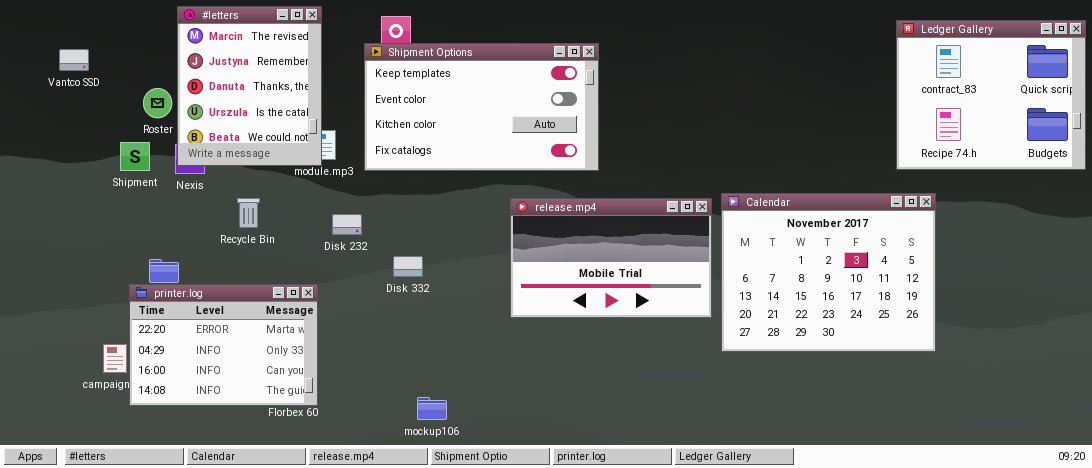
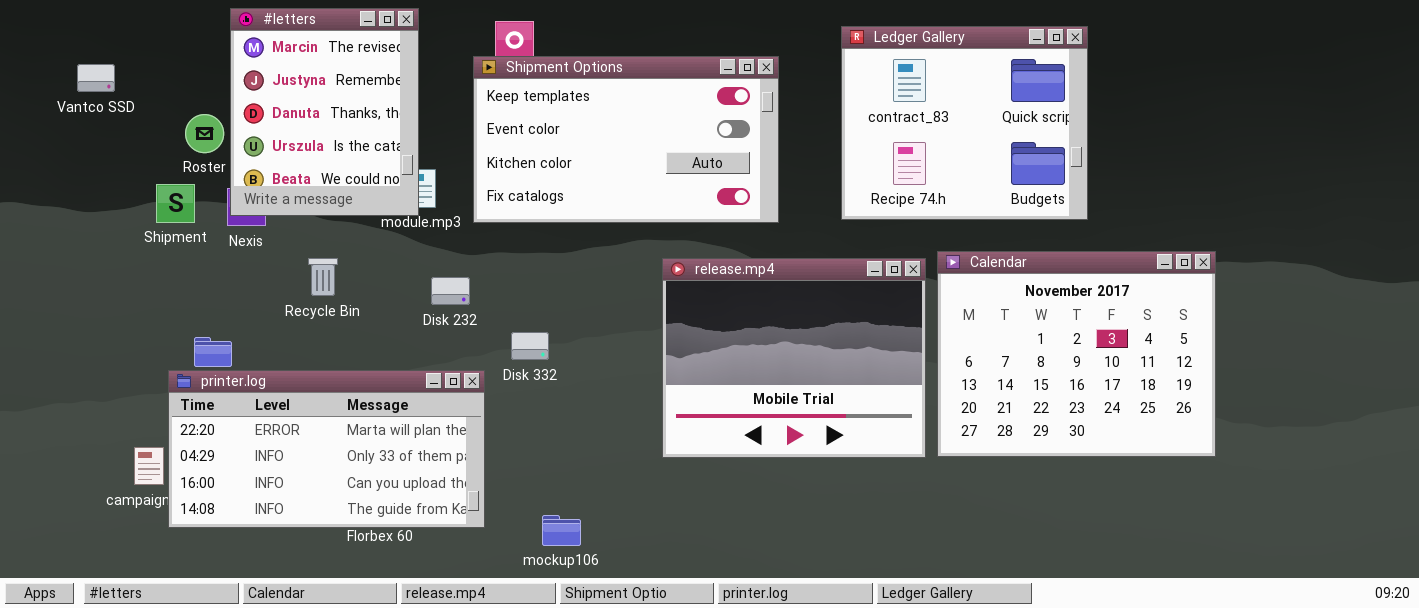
Ledger Gallery: [896,20,1086,170] -> [841,26,1088,220], moved
release.mp4: [510,198,712,318] -> [662,258,926,458], resized
printer.log: [129,284,318,406] -> [168,370,485,528], resized

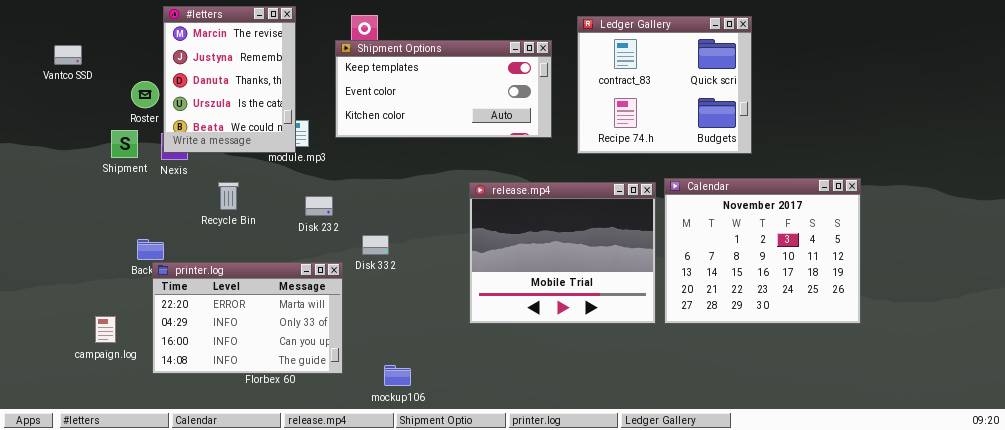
Ledger Gallery: [841,26,1088,220] -> [577,16,752,154], moved
Shipment Options: [473,56,779,223] -> [335,40,552,138], resized
printer.log: [168,370,485,528] -> [152,262,343,374], resized

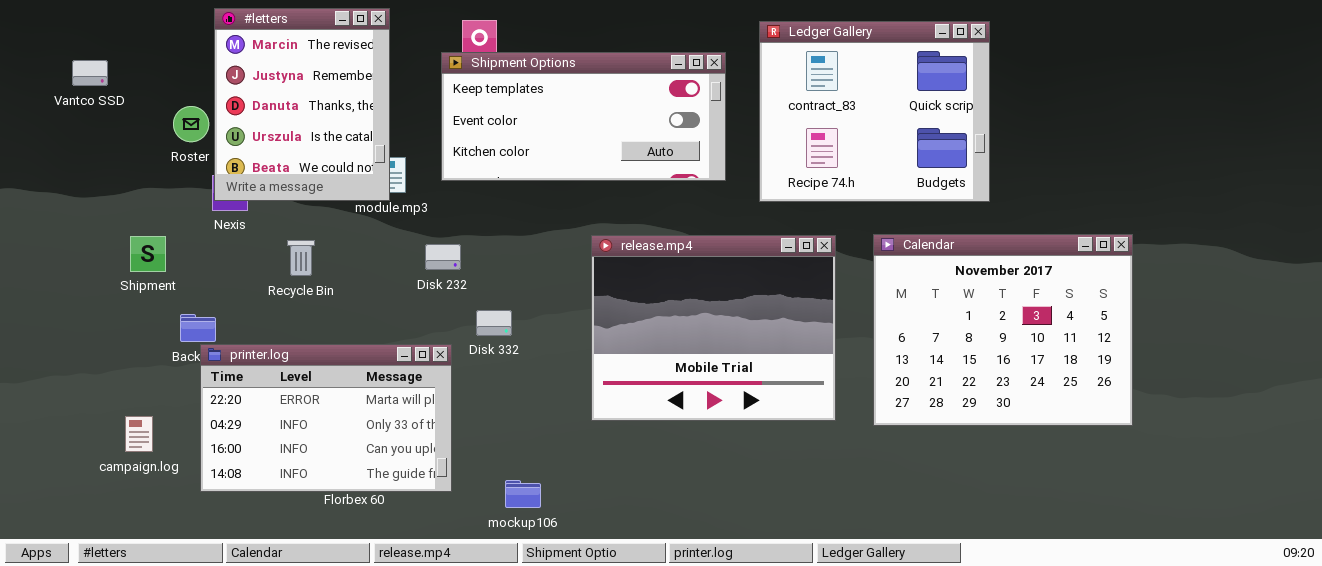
Shipment: [111,130,138,158] -> [130,236,166,272], moved
release.mp4: [469,182,656,324] -> [591,235,836,421], moved
Disk 232: [305,196,333,216] -> [425,244,461,270], moved

